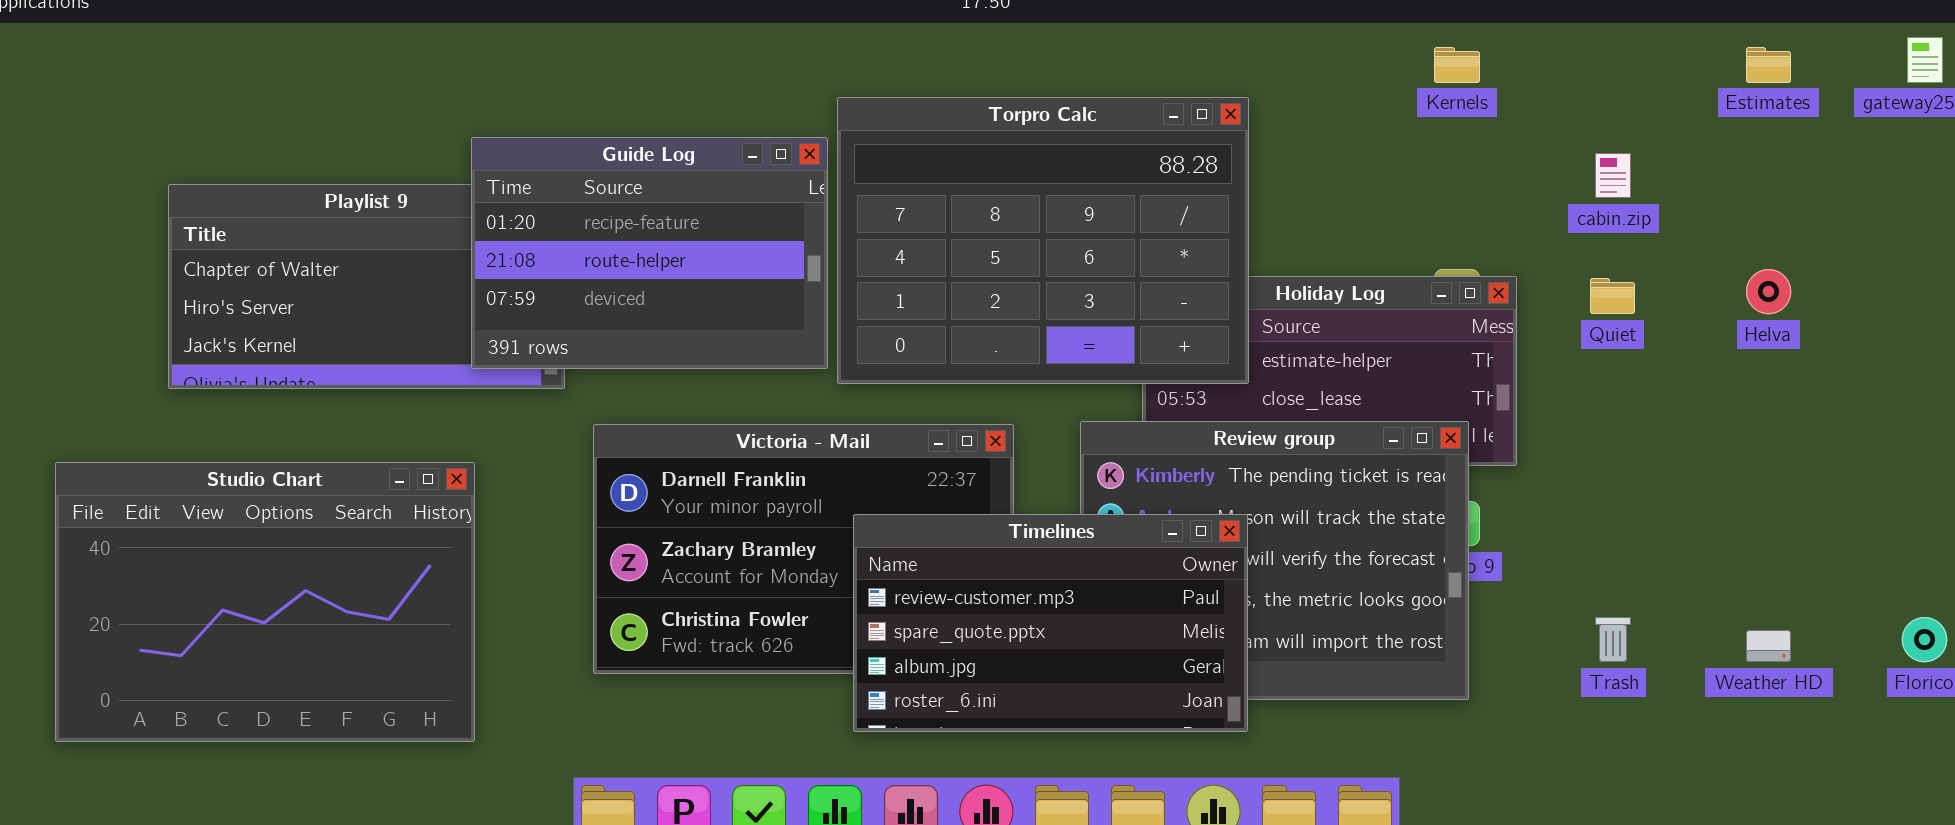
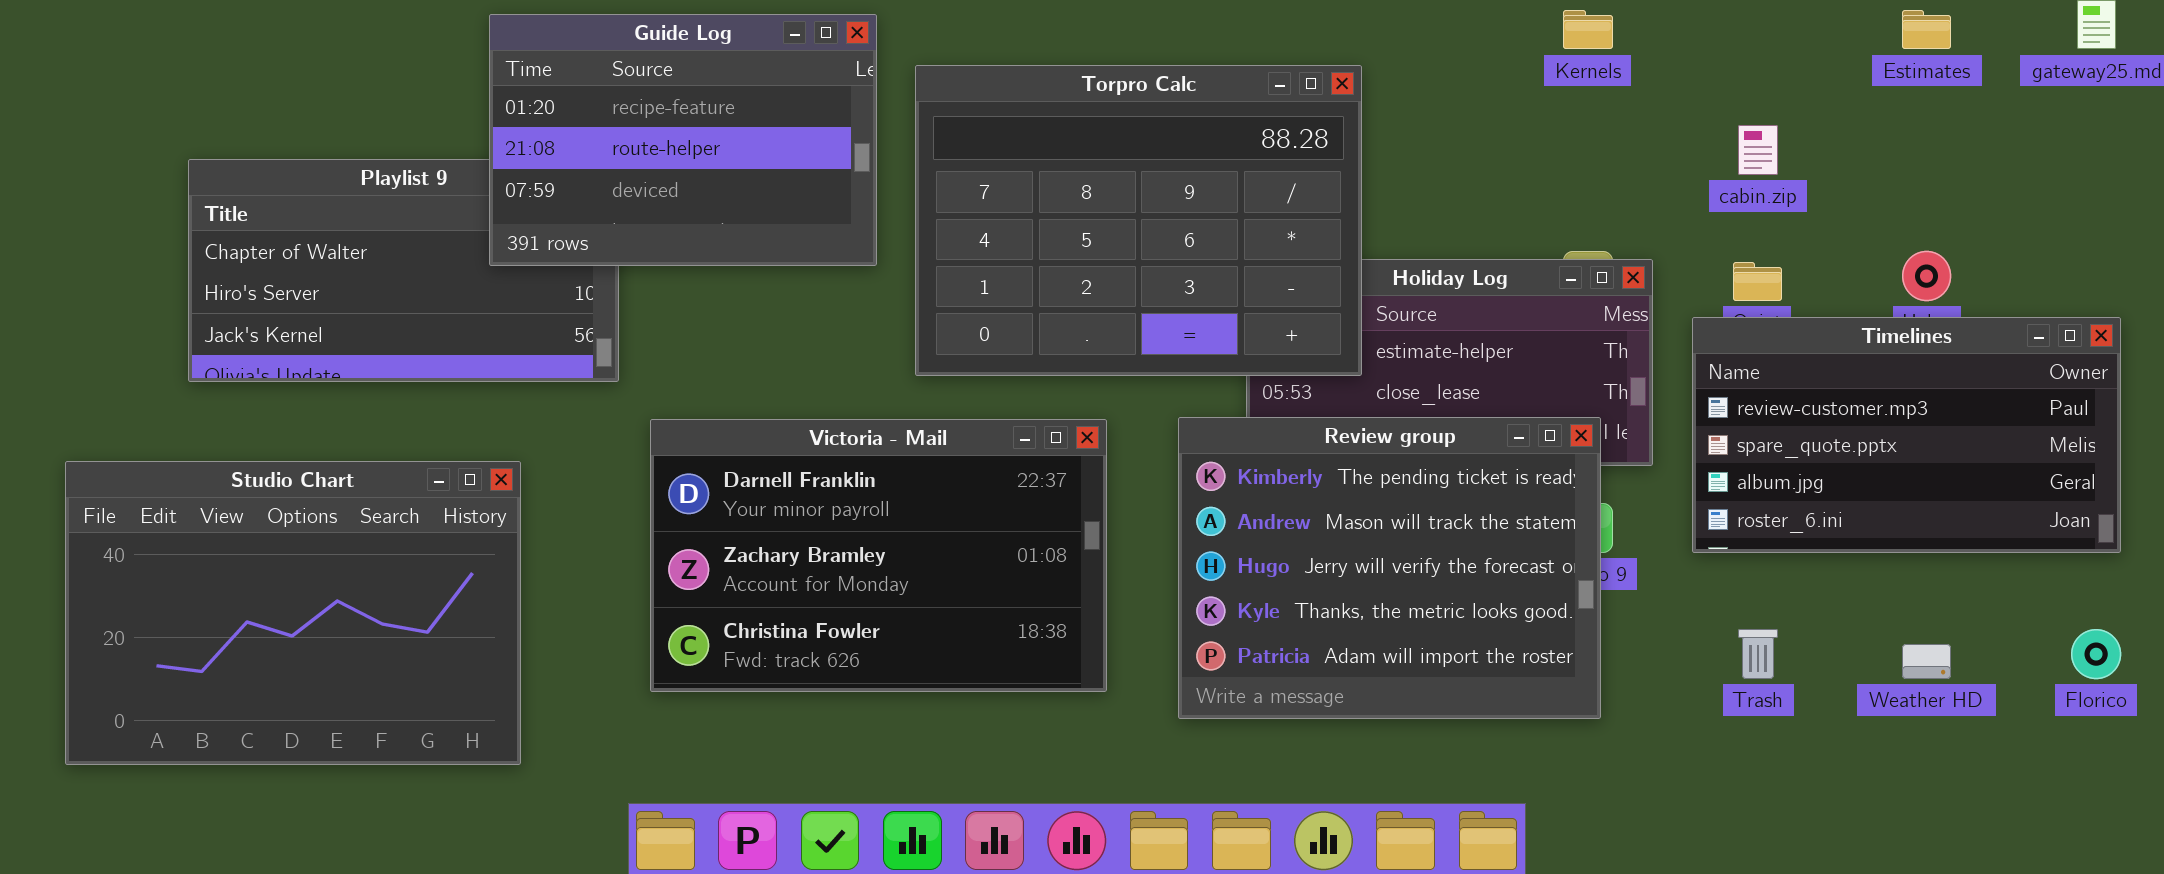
Guide Log: [471,137,828,369] -> [489,14,877,266], moved
Timelines: [853,514,1248,732] -> [1692,317,2121,553], moved

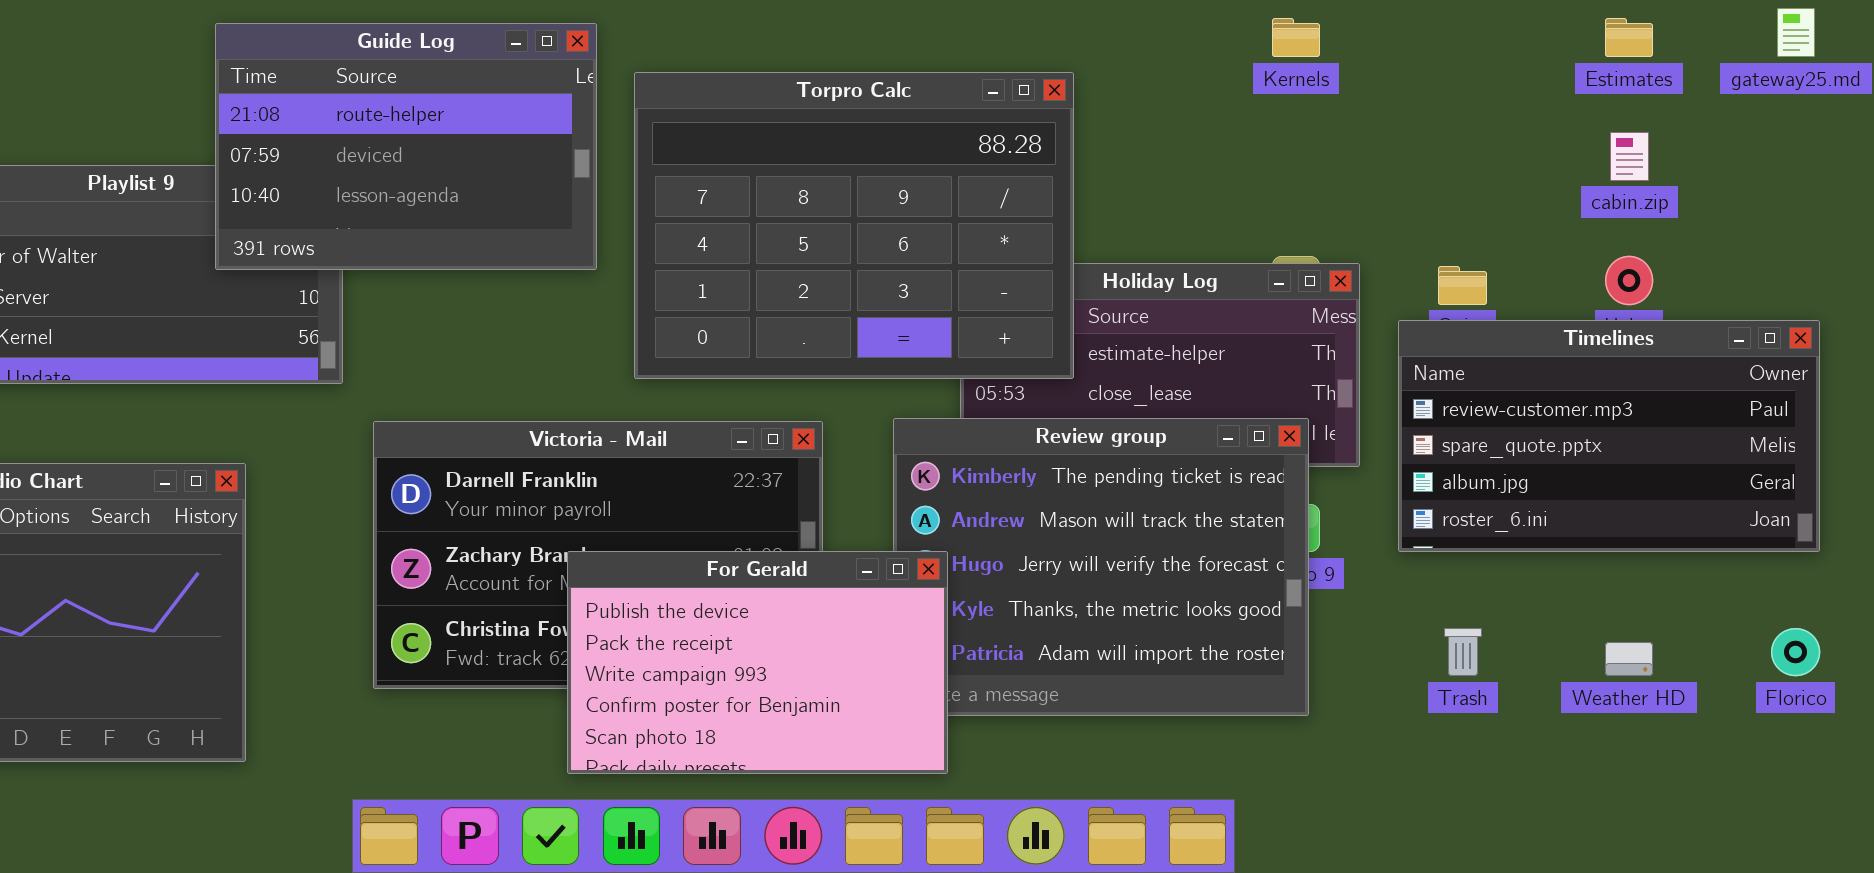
Guide Log: [489,14,877,266] -> [215,23,597,270], scrolled down 1 row
cabin.zip: [1738,125,1778,175] -> [1610,132,1649,181], moved
For Gerald: none -> [567,551,948,774], opened

